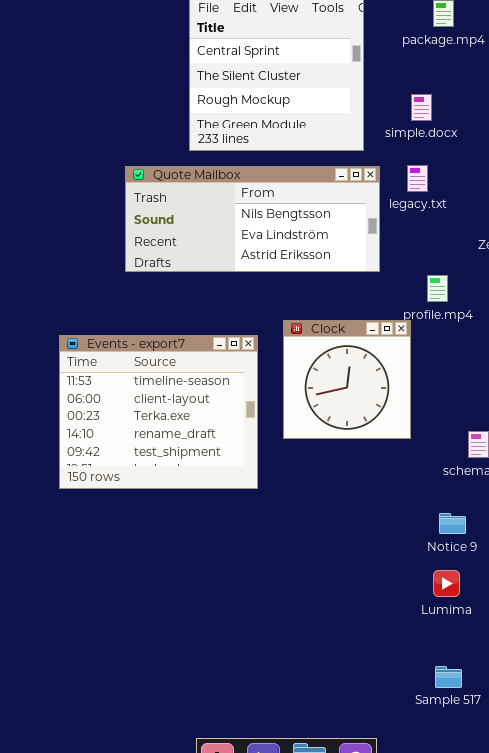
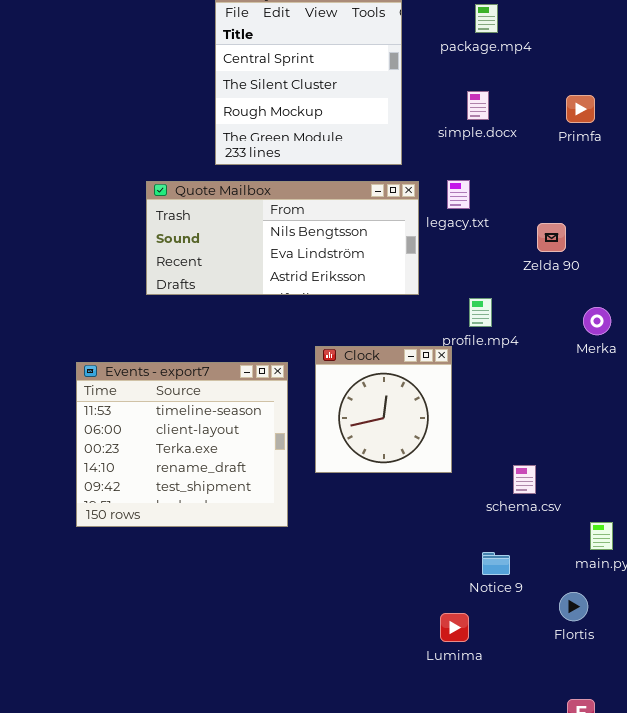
simple.docx: [411,94,432,121] -> [467,91,489,120], moved
Lumima: [433,570,460,597] -> [440,613,469,642], moved

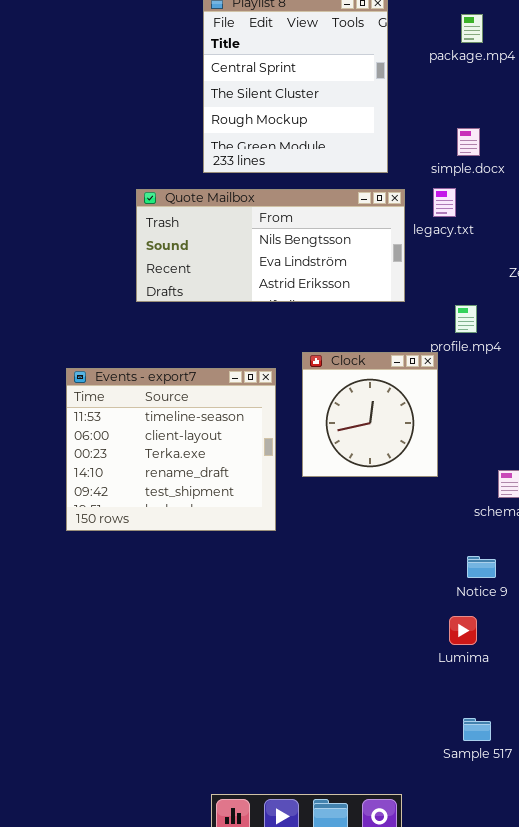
simple.docx: [467,91,489,120] -> [457,128,480,156], moved
Lumima: [440,613,469,642] -> [449,616,477,645], moved

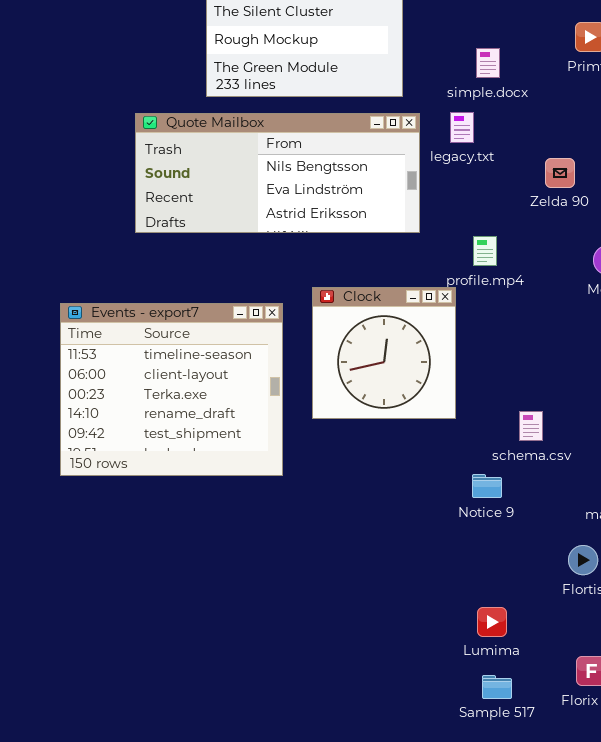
Notice 9: [467,556,496,578] -> [472,474,502,498], moved
Lumima: [449,616,477,645] -> [477,607,507,637], moved

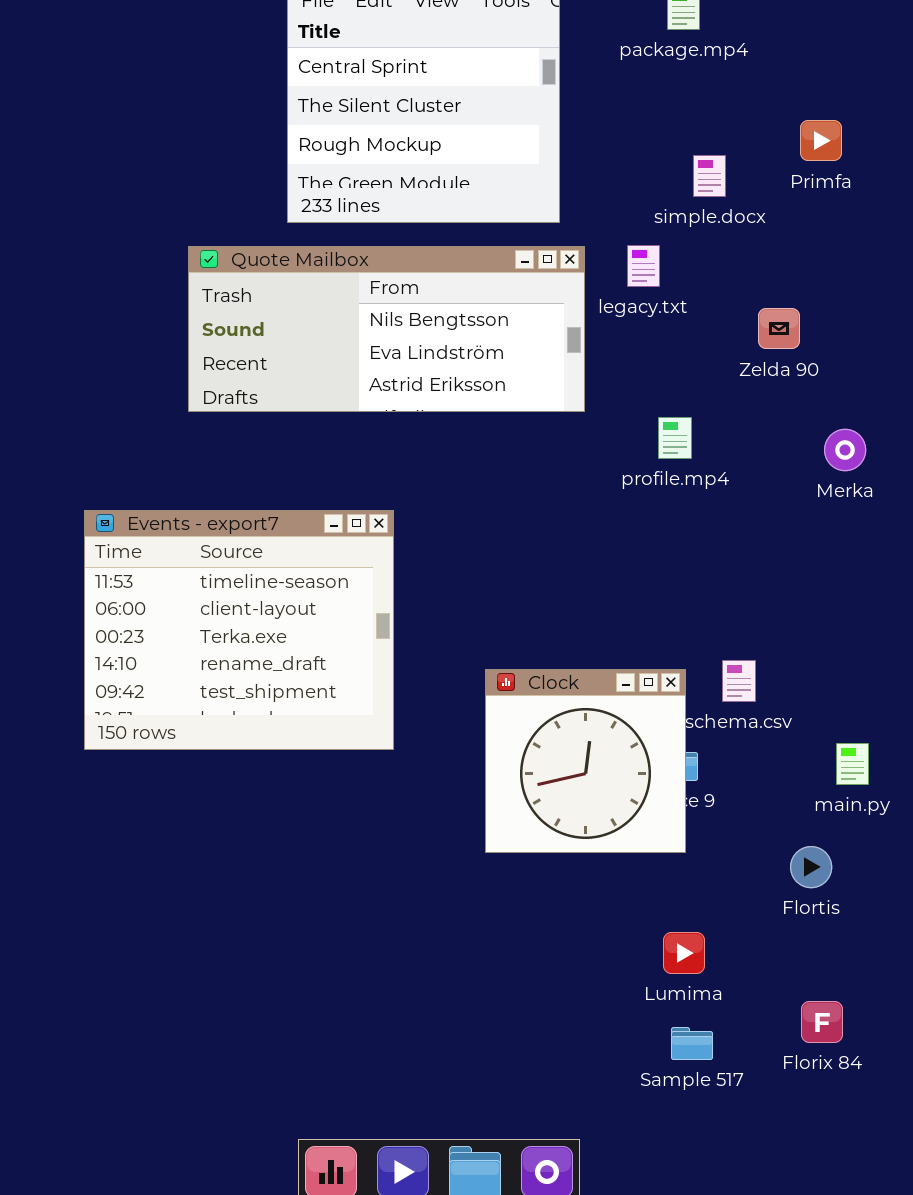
simple.docx: [476,48,500,78] -> [693,155,726,197], moved
Clock: [312,287,456,419] -> [485,669,686,853], moved

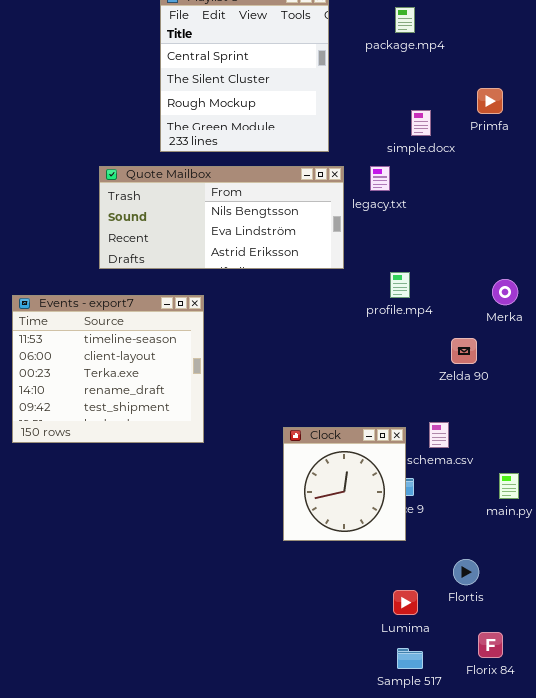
Zelda 90: [758,308,800,349] -> [451,338,477,364], moved
Events - export7: [84,510,394,750] -> [12,295,204,443], moved
Flortis: [790,846,832,888] -> [453,559,479,585], moved

